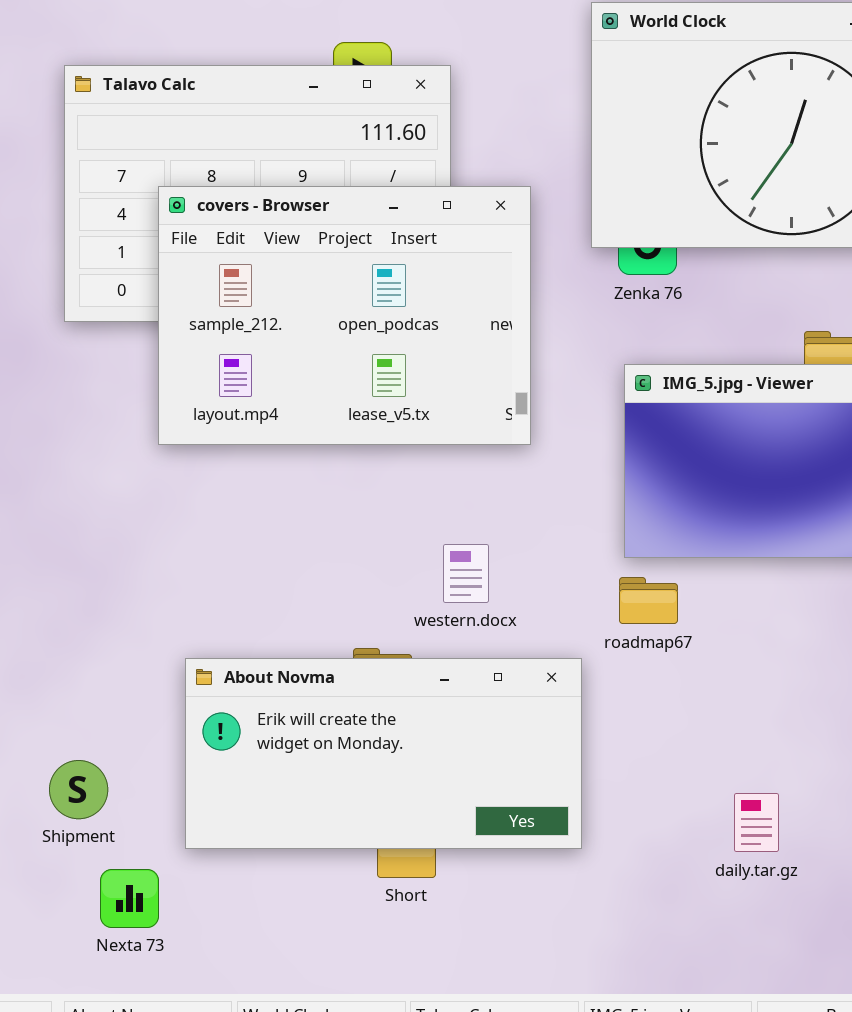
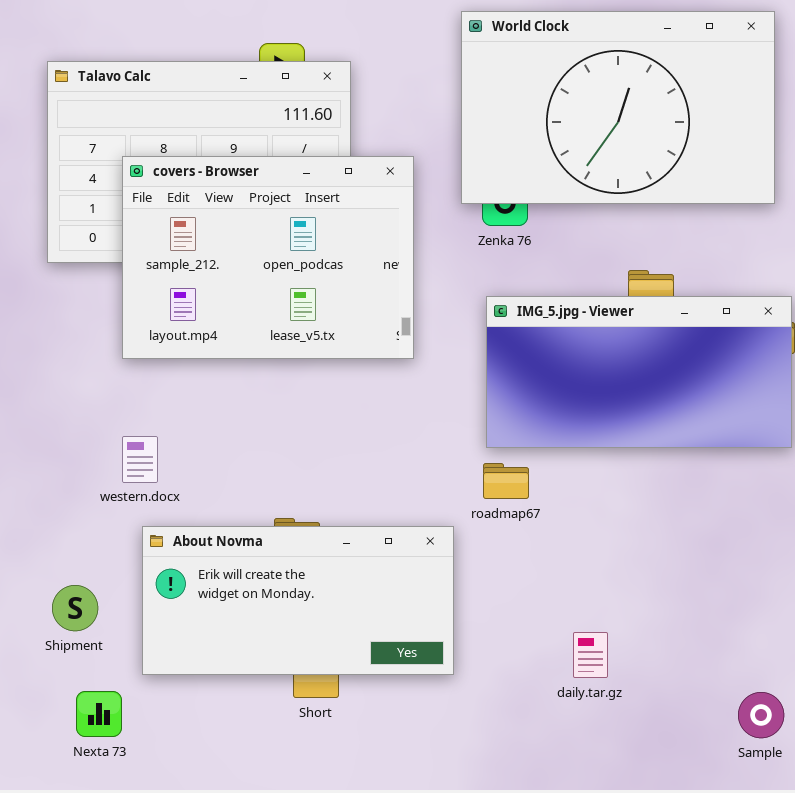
western.docx: [443,544,489,603] -> [122,436,158,483], moved
Shipment: [49,760,108,819] -> [52,585,98,631], moved

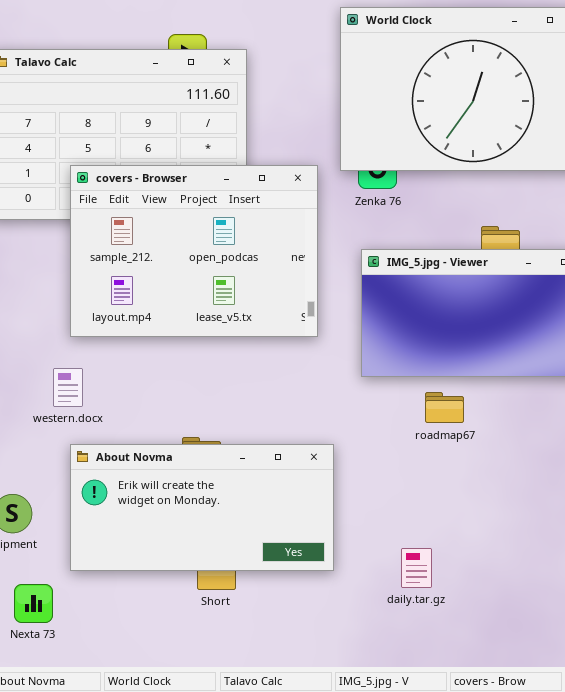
covers - Browser: [122,156,414,359] -> [70,165,318,337], moved
roadmap67: [483,463,529,499] -> [425,392,464,423], moved
daily.tar.gz: [573,632,608,678] -> [401,548,432,588], moved

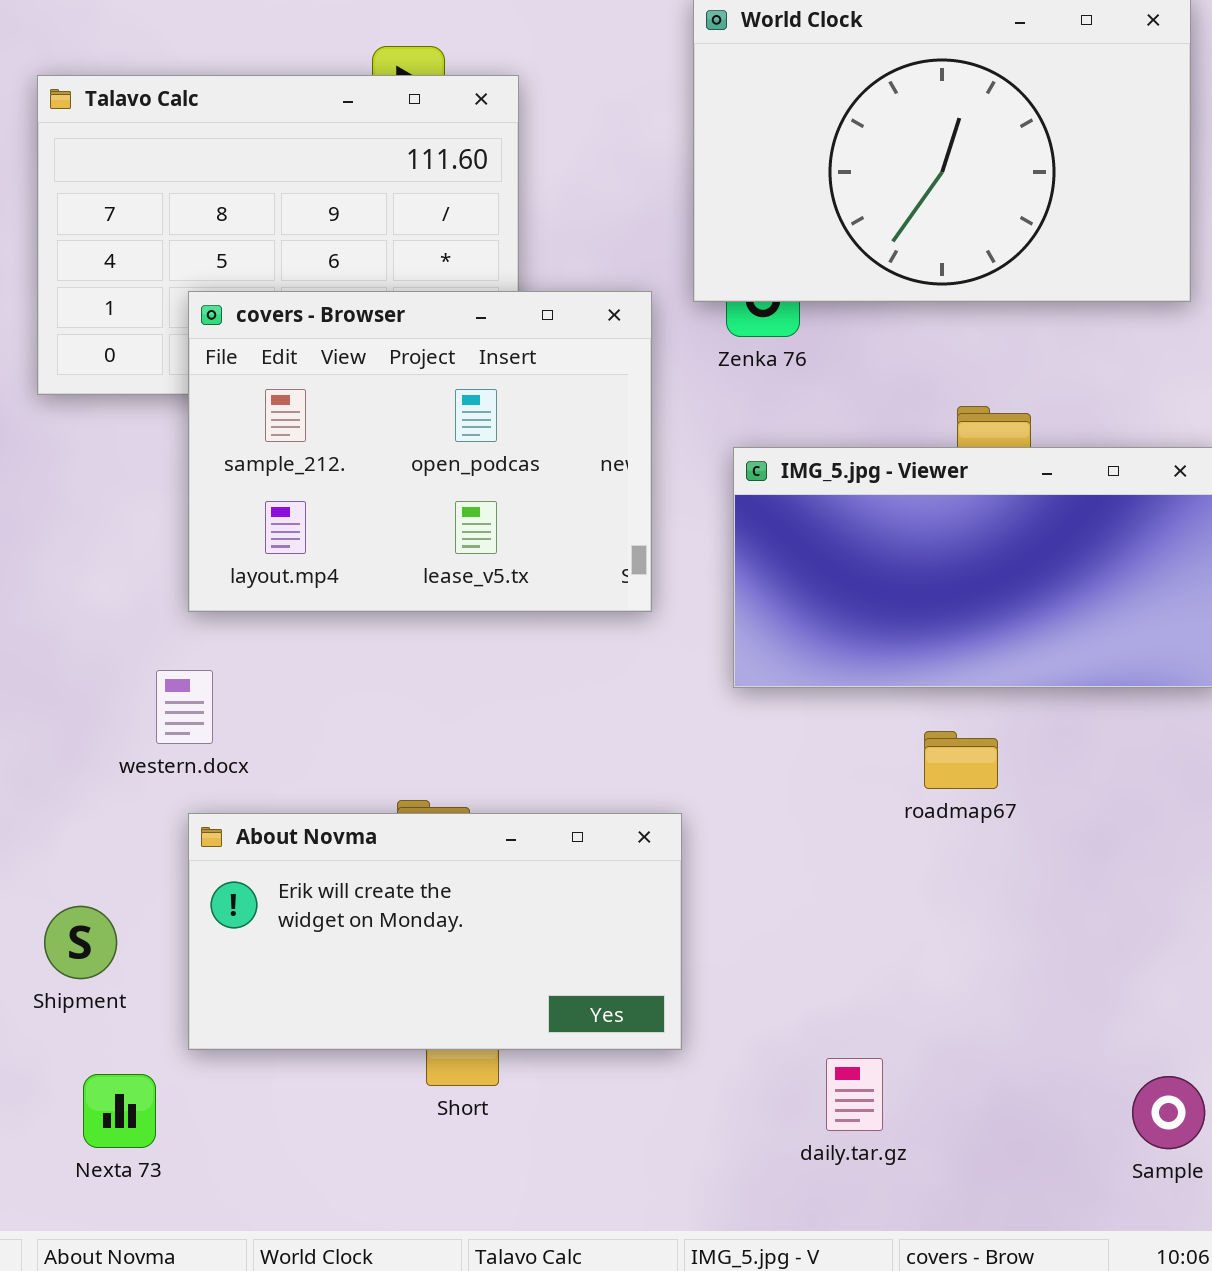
roadmap67: [425,392,464,423] -> [924,731,998,789], moved
daily.tar.gz: [401,548,432,588] -> [826,1058,883,1131], moved

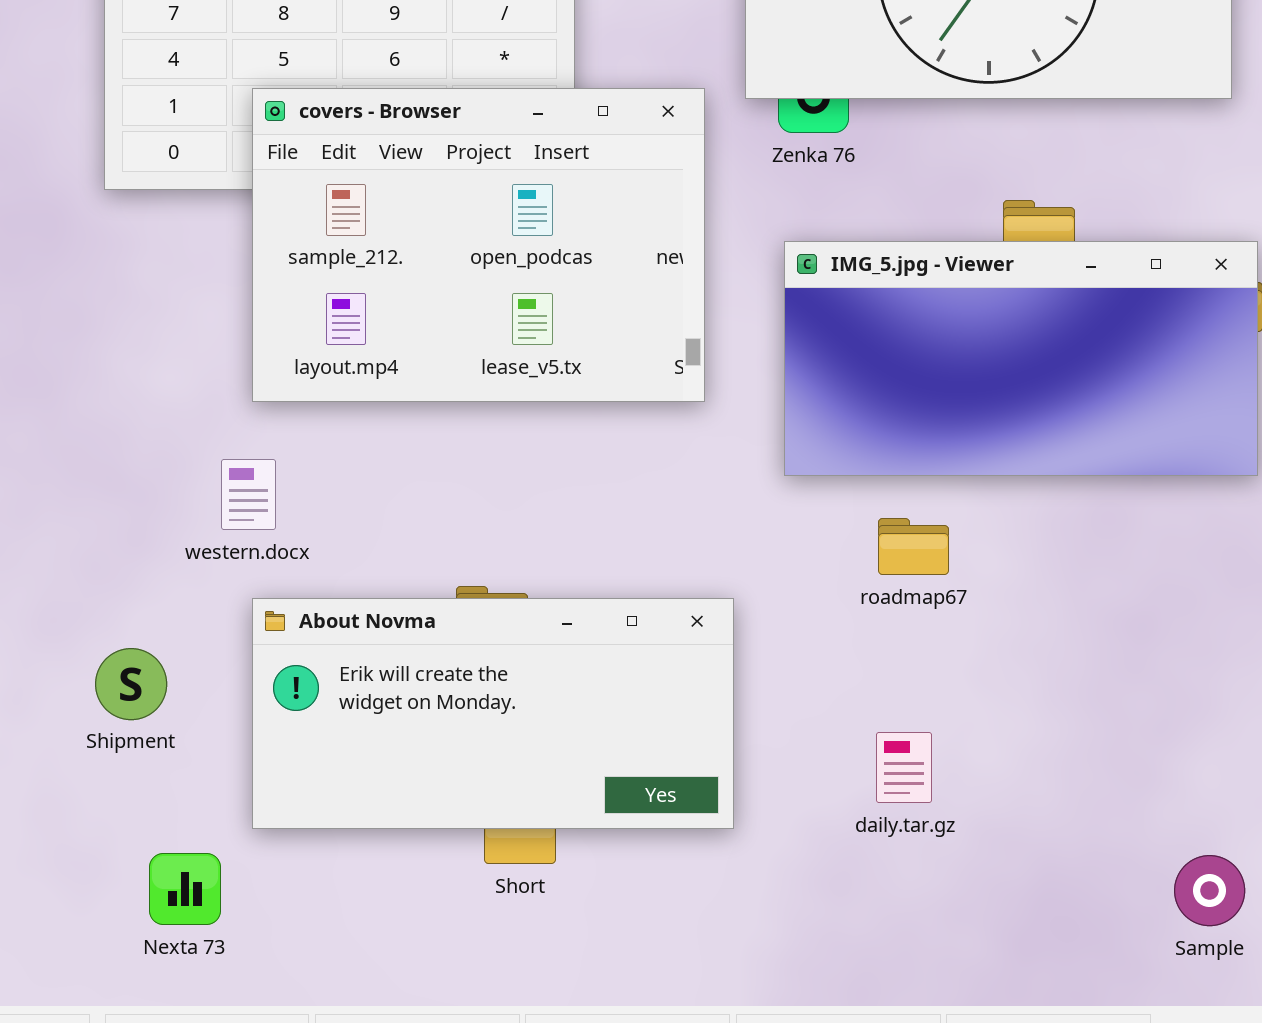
roadmap67: [924,731,998,789] -> [878,518,949,575], moved
Shipment: [44,906,117,979] -> [95,648,167,720], moved
daily.tar.gz: [826,1058,883,1131] -> [876,732,932,803], moved

